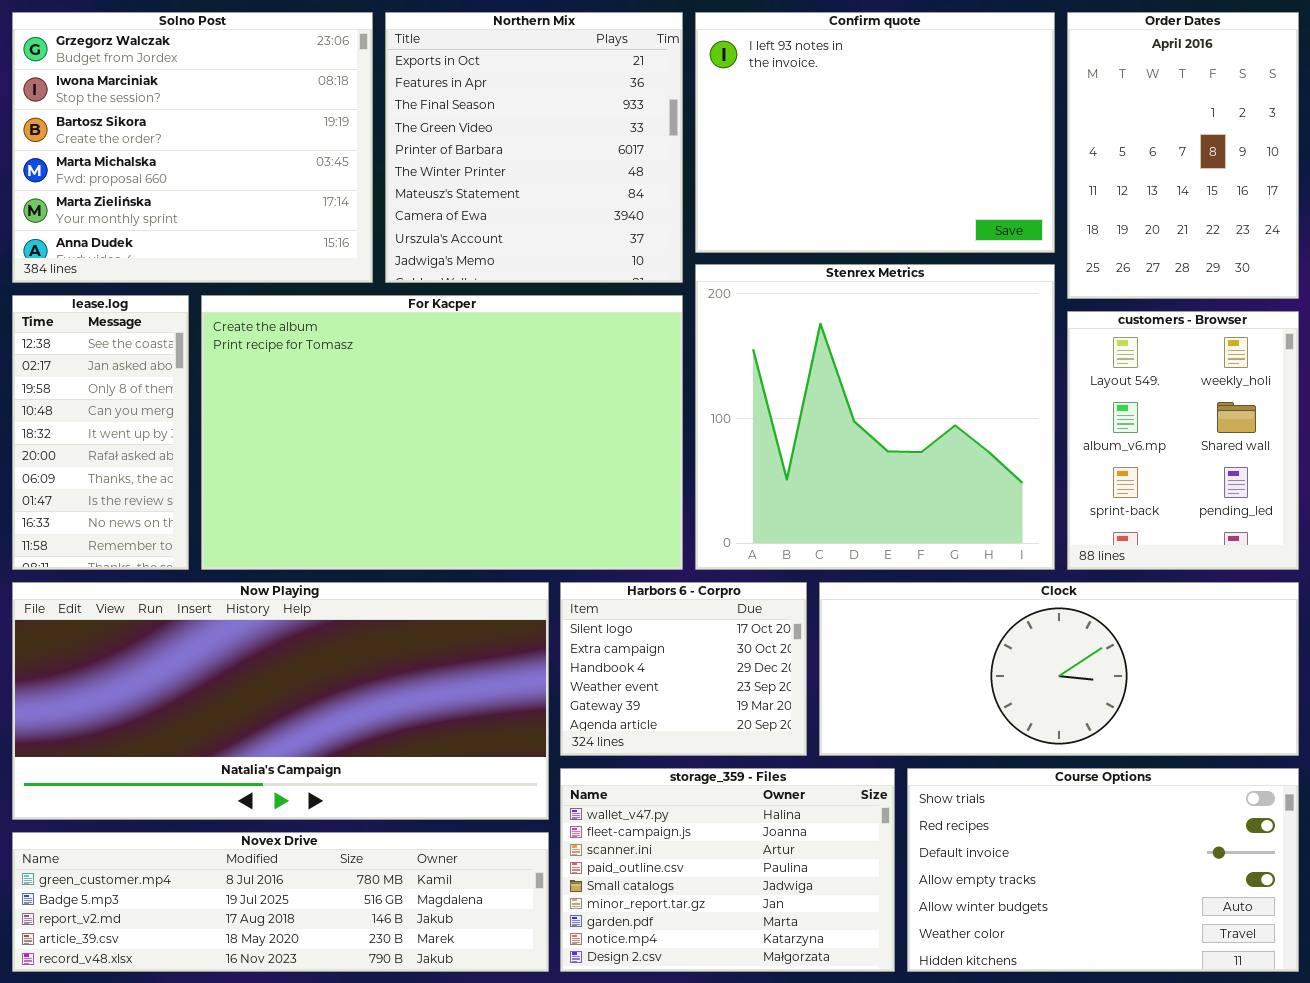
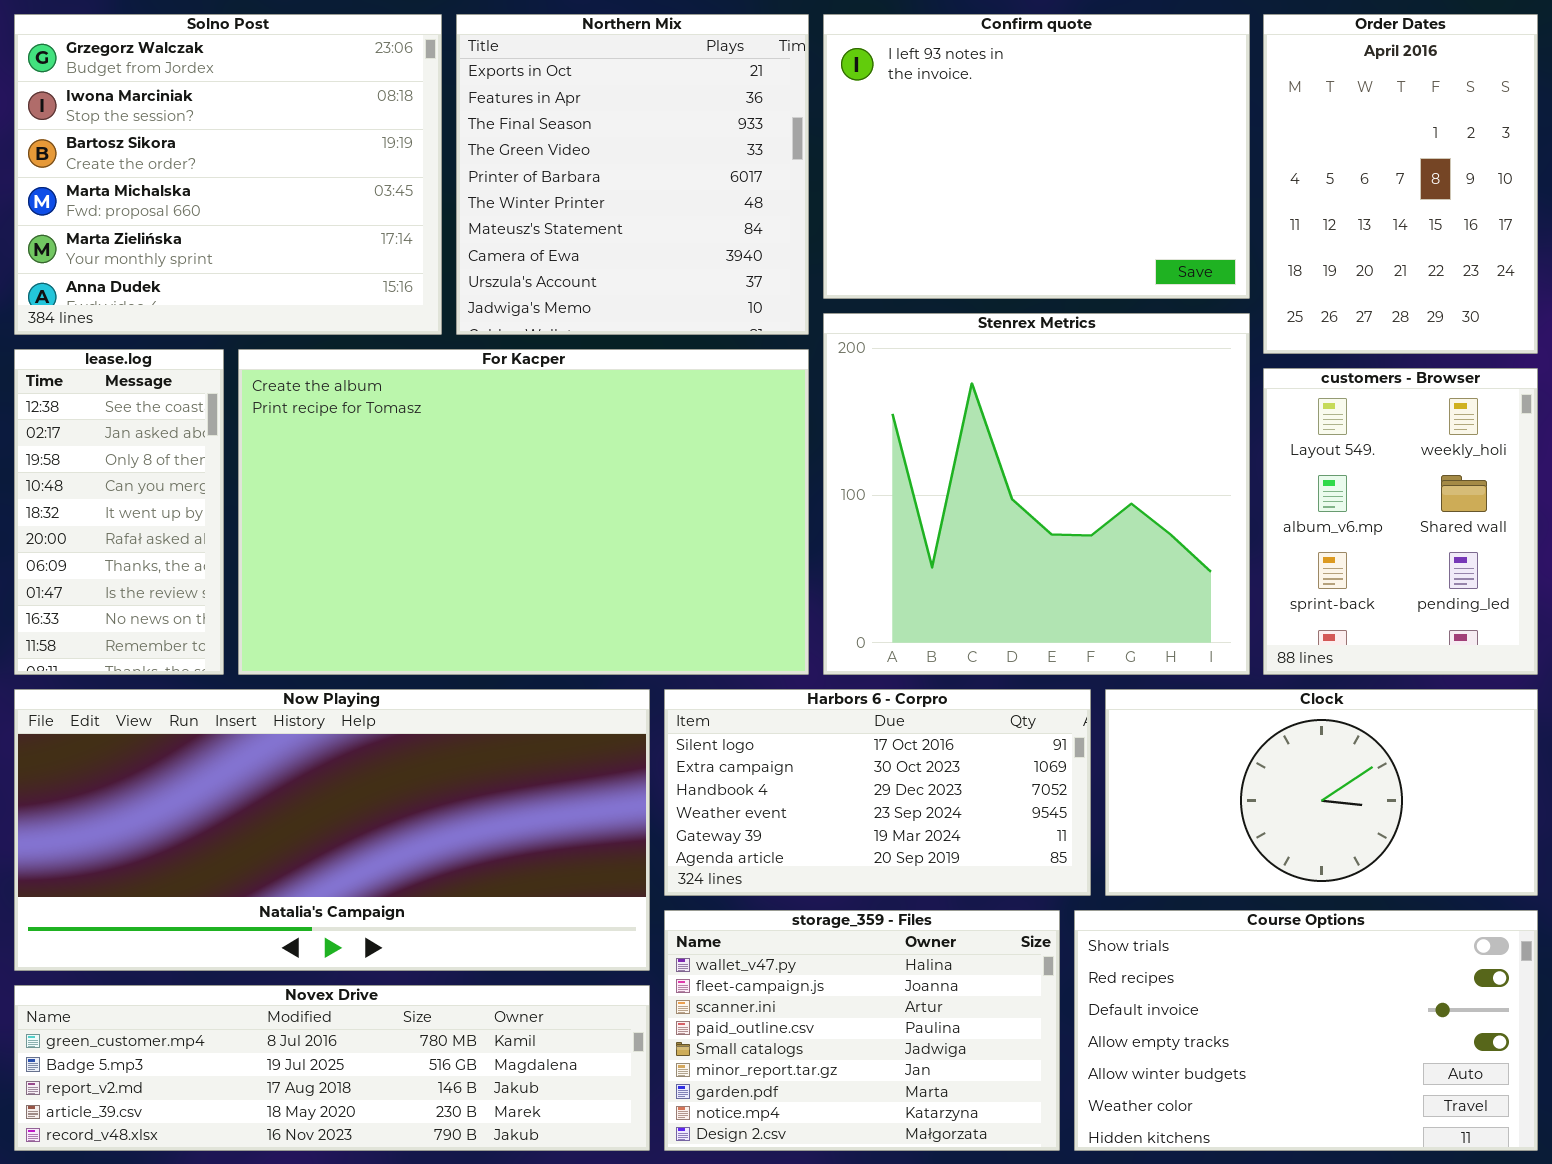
Harbors 6 - Corpro: [560,582,807,756] -> [664,689,1091,896], resized
Clock: [819,582,1299,756] -> [1105,689,1538,896], resized

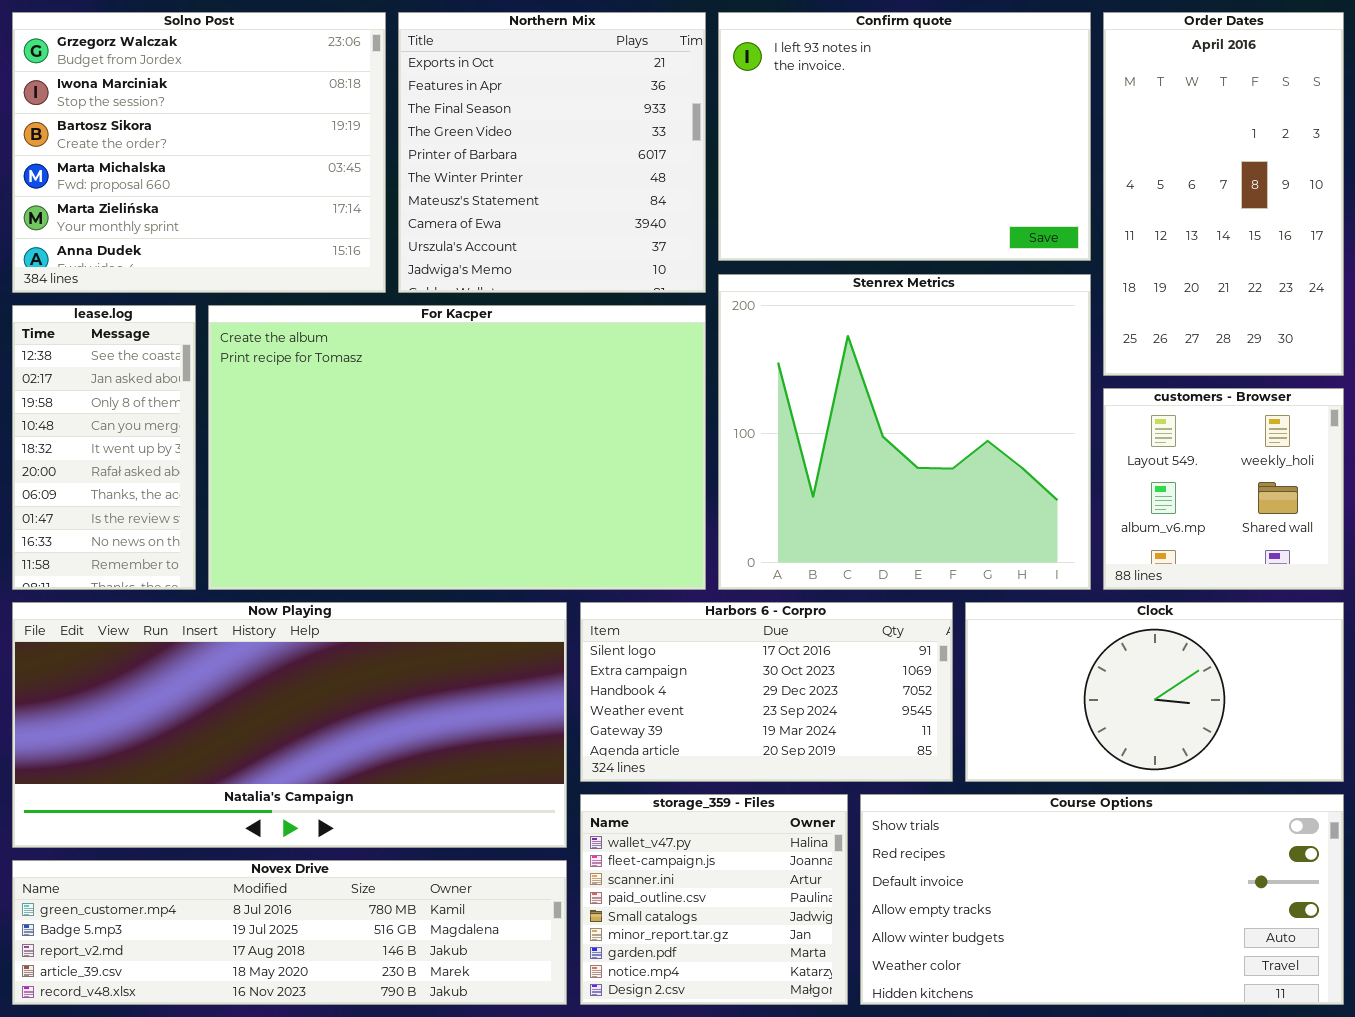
Order Dates: [1263,14,1538,354] -> [1103,12,1344,376], resized
customers - Browser: [1263,368,1538,675] -> [1103,388,1344,590], resized
storage_359 - Files: [664,910,1060,1151] -> [580,794,848,1005], resized
Course Options: [1074,910,1538,1151] -> [860,794,1344,1005], resized

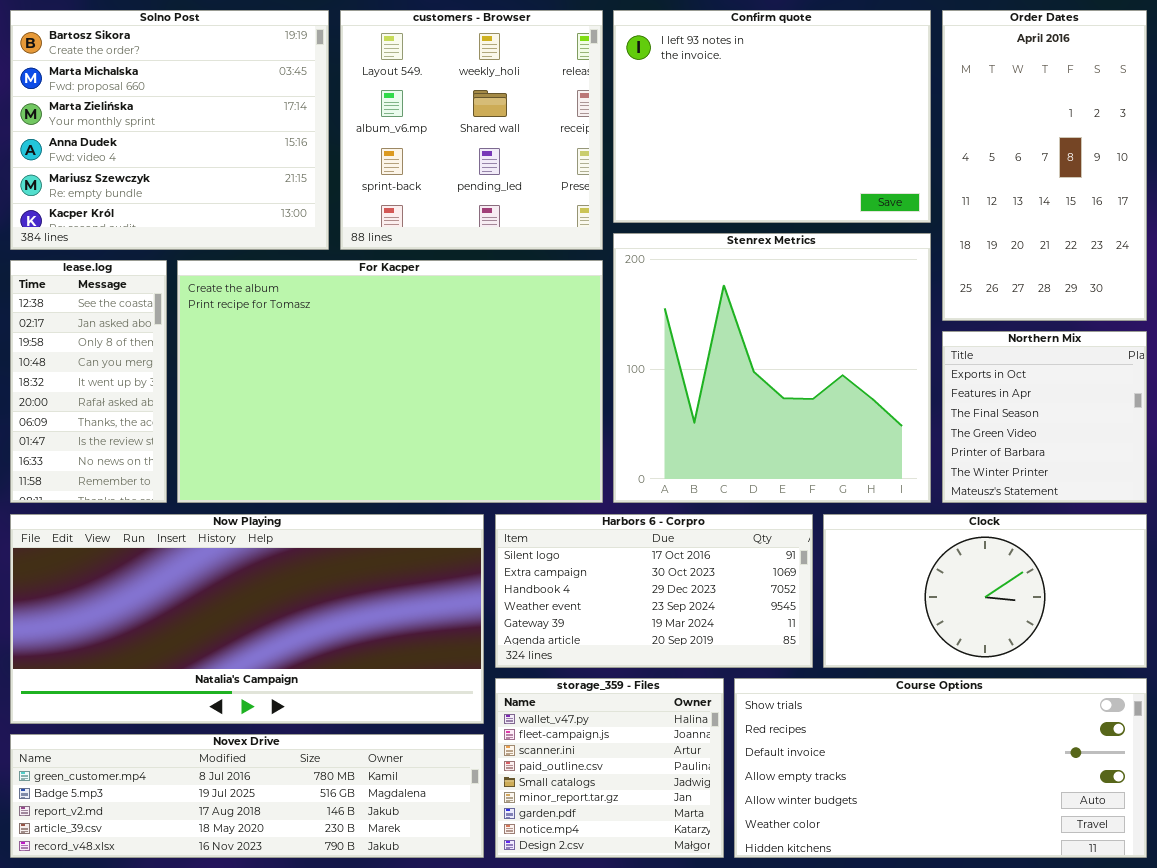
Solno Post: [12,12,386,293] -> [10,10,329,250], scrolled down 2 rows
Northern Mix: [398,12,706,293] -> [942,331,1147,503], moved, resized
customers - Browser: [1103,388,1344,590] -> [340,10,603,250], moved, resized

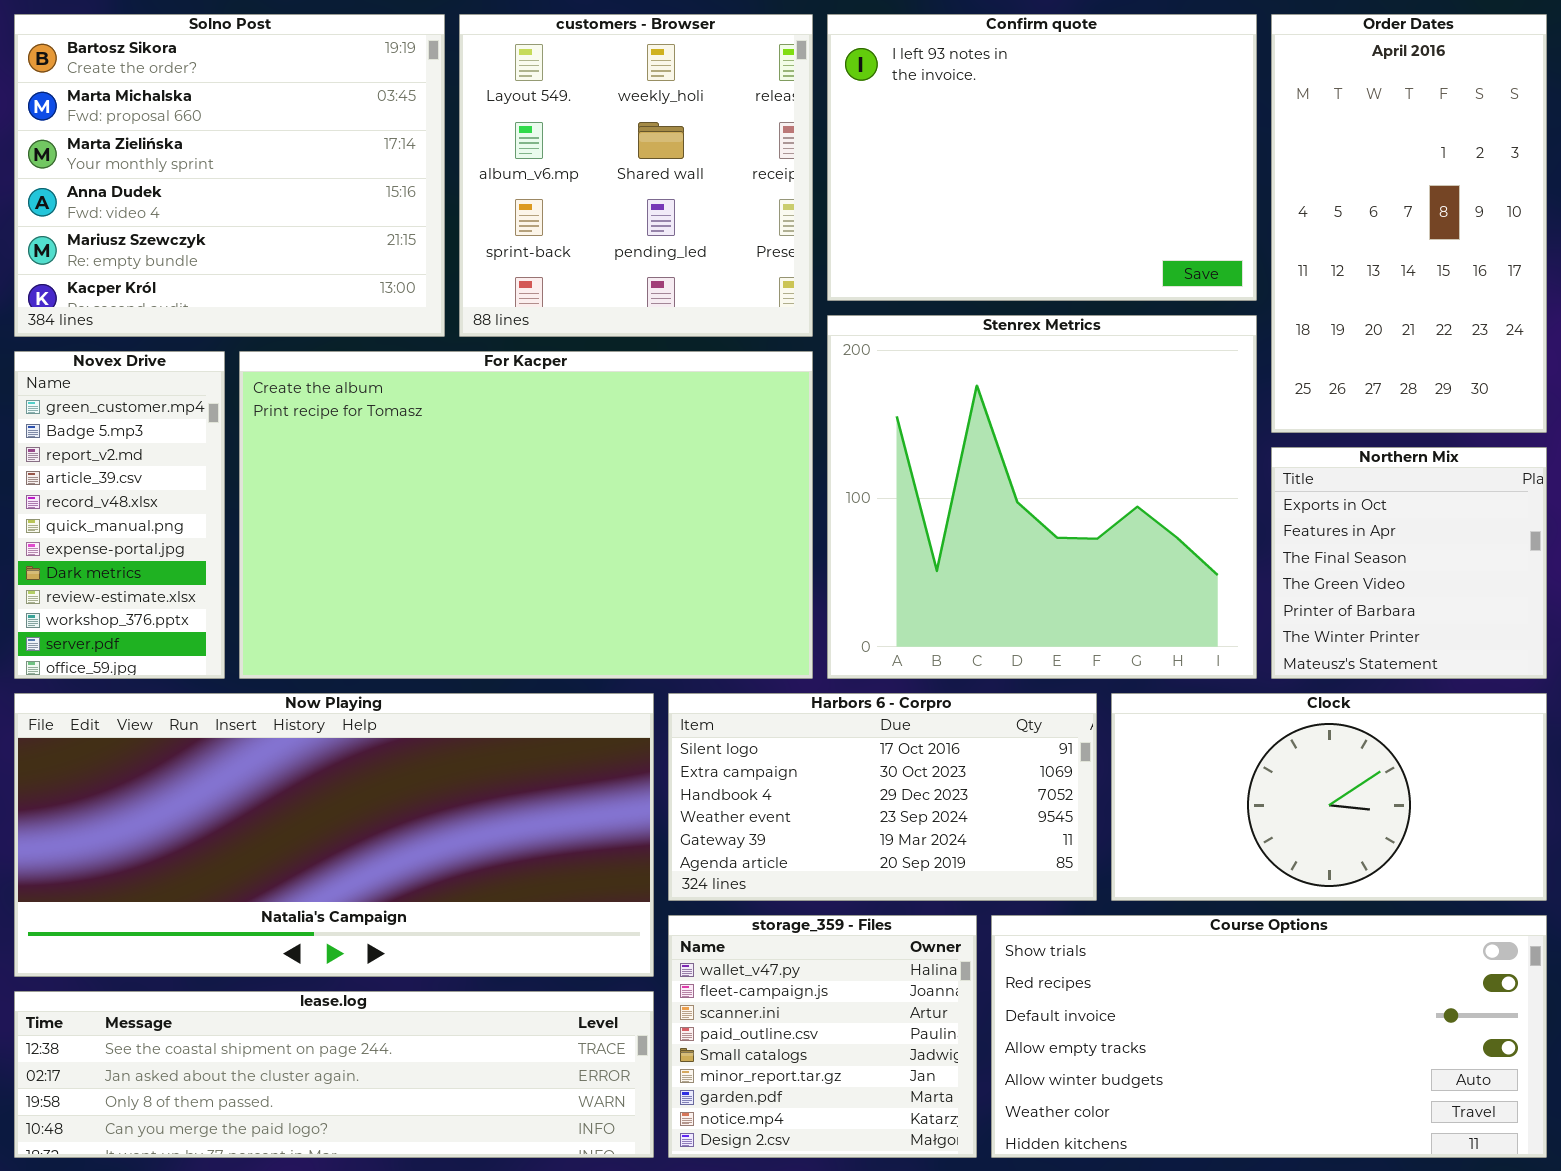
lease.log: [10,260,167,503] -> [14,991,654,1158], moved, resized
Novex Drive: [10,734,484,858] -> [14,351,225,679], moved, resized

